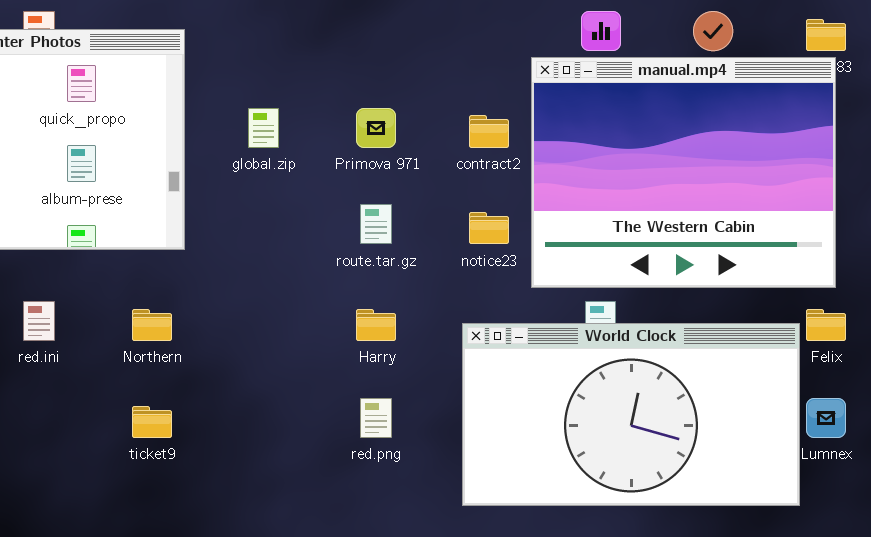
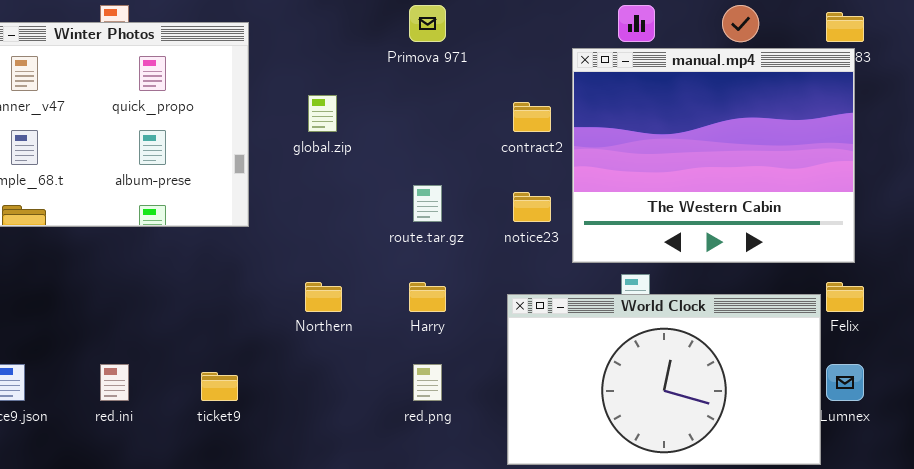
Primova 971: [356,108,396,148] -> [409,5,446,42], moved
red.ini: [23,301,55,341] -> [100,364,129,401], moved
Northern: [132,309,172,341] -> [305,282,342,312], moved

